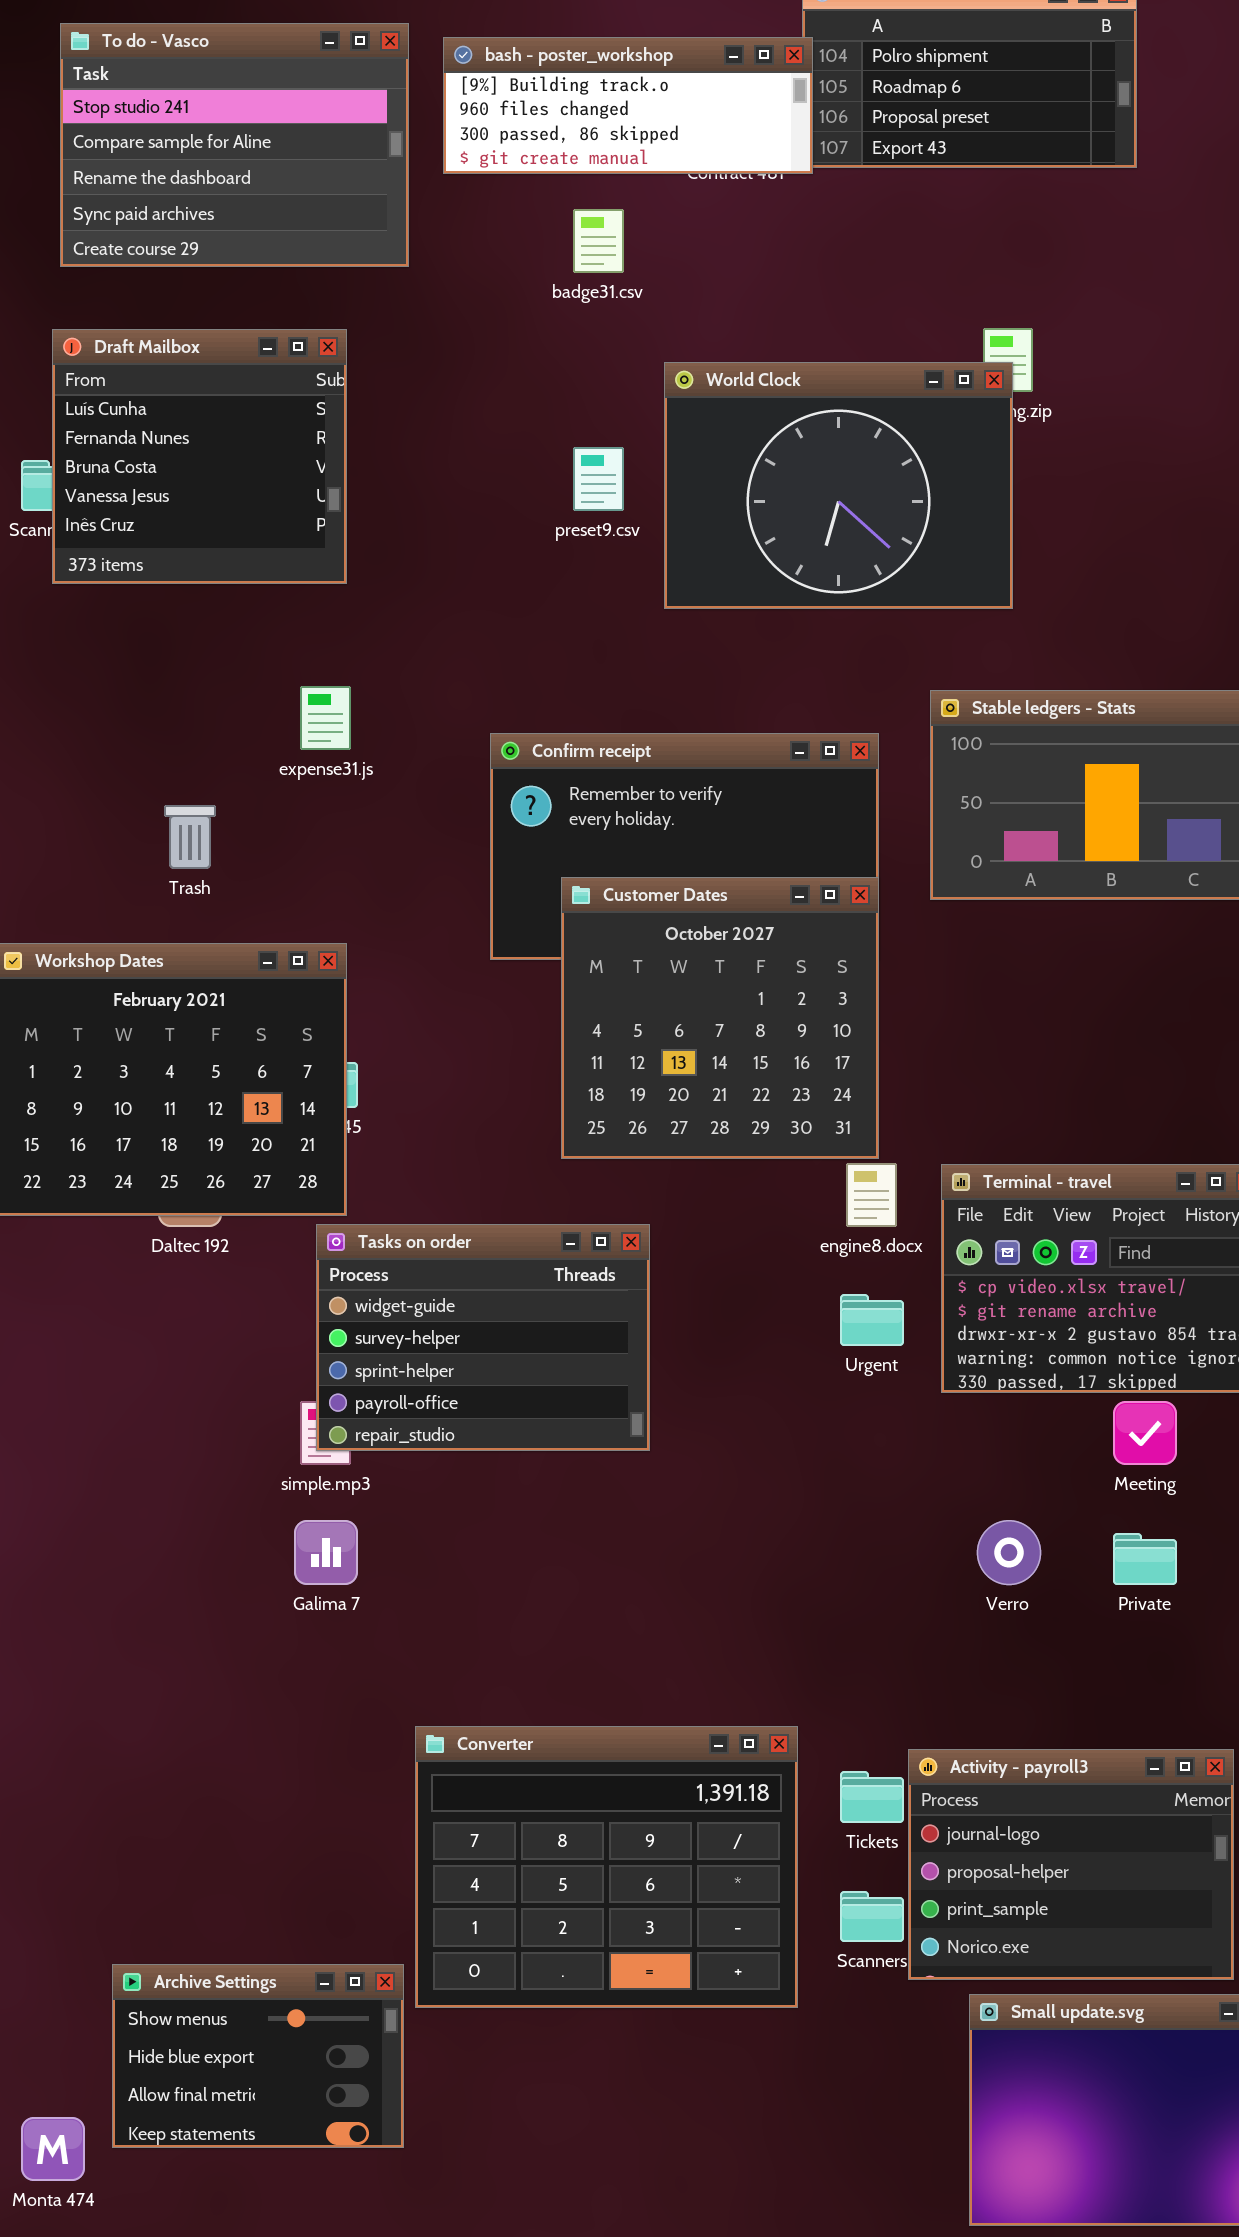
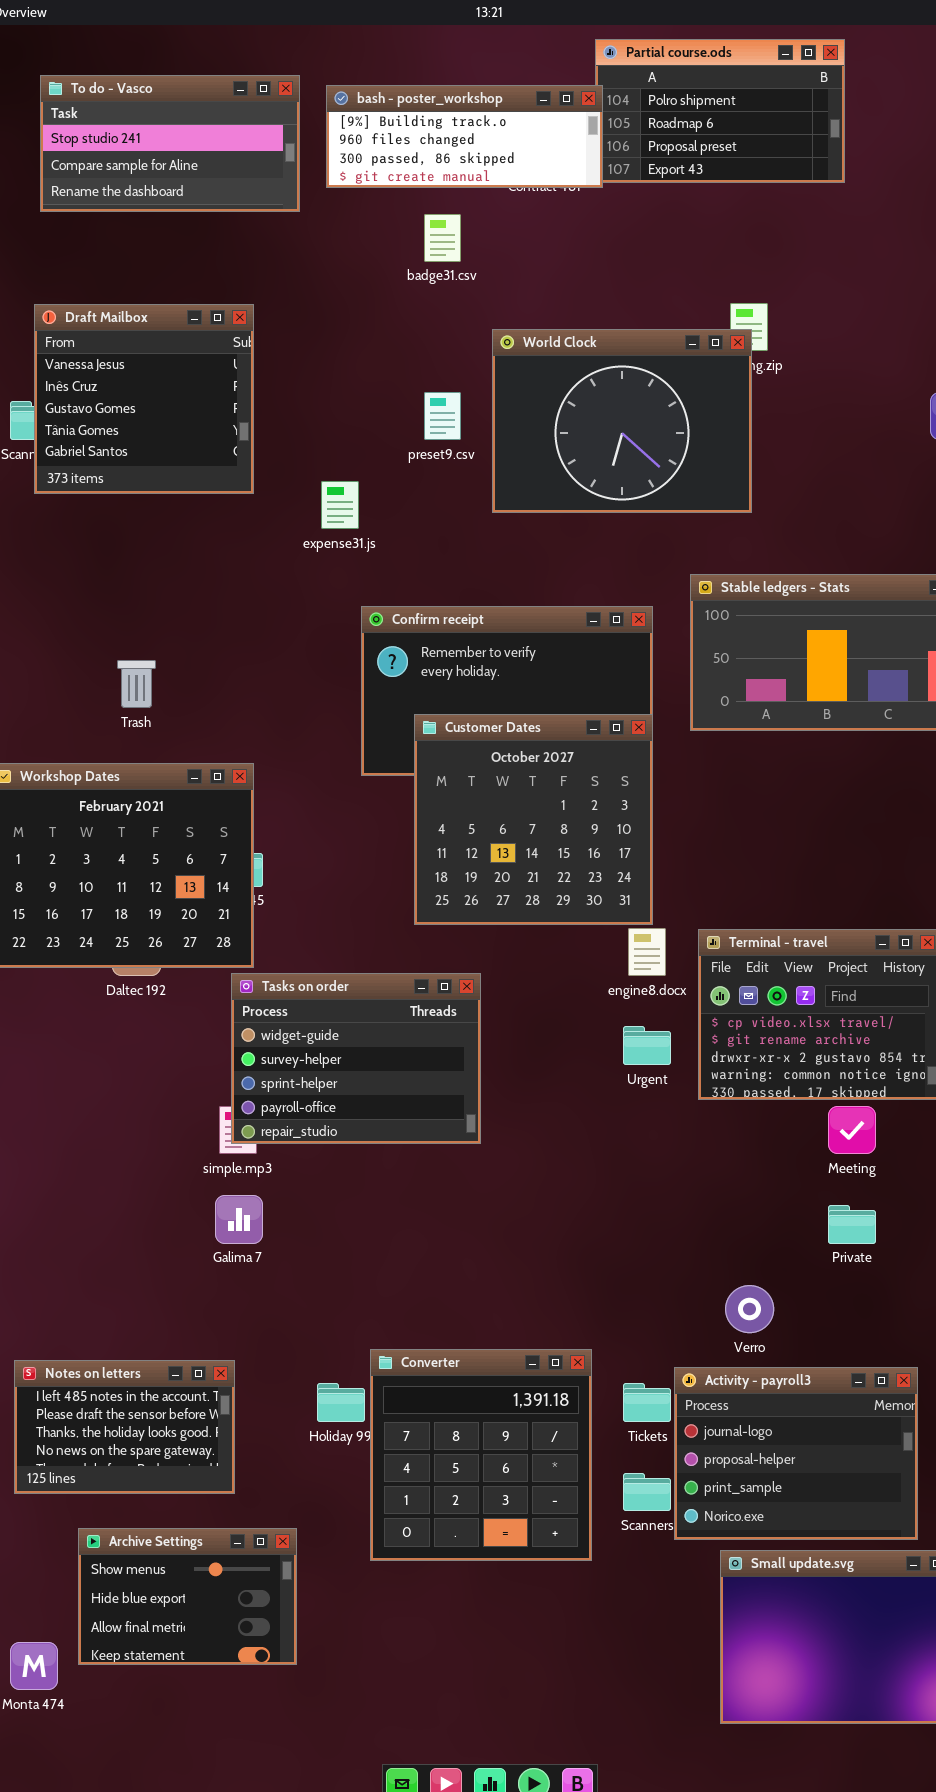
To do - Vasco: [60,23,409,267] -> [40,75,300,212], resized
Draft Mailbox: [52,329,347,584] -> [34,304,254,494], scrolled down 3 rows
expense31.js: [300,686,351,750] -> [321,481,359,529], moved
Verro: [977,1520,1041,1585] -> [725,1285,774,1333], moved
Converter: [415,1726,798,2008] -> [370,1349,592,1561], resized
Notes on letters: none -> [14,1360,235,1494], opened

